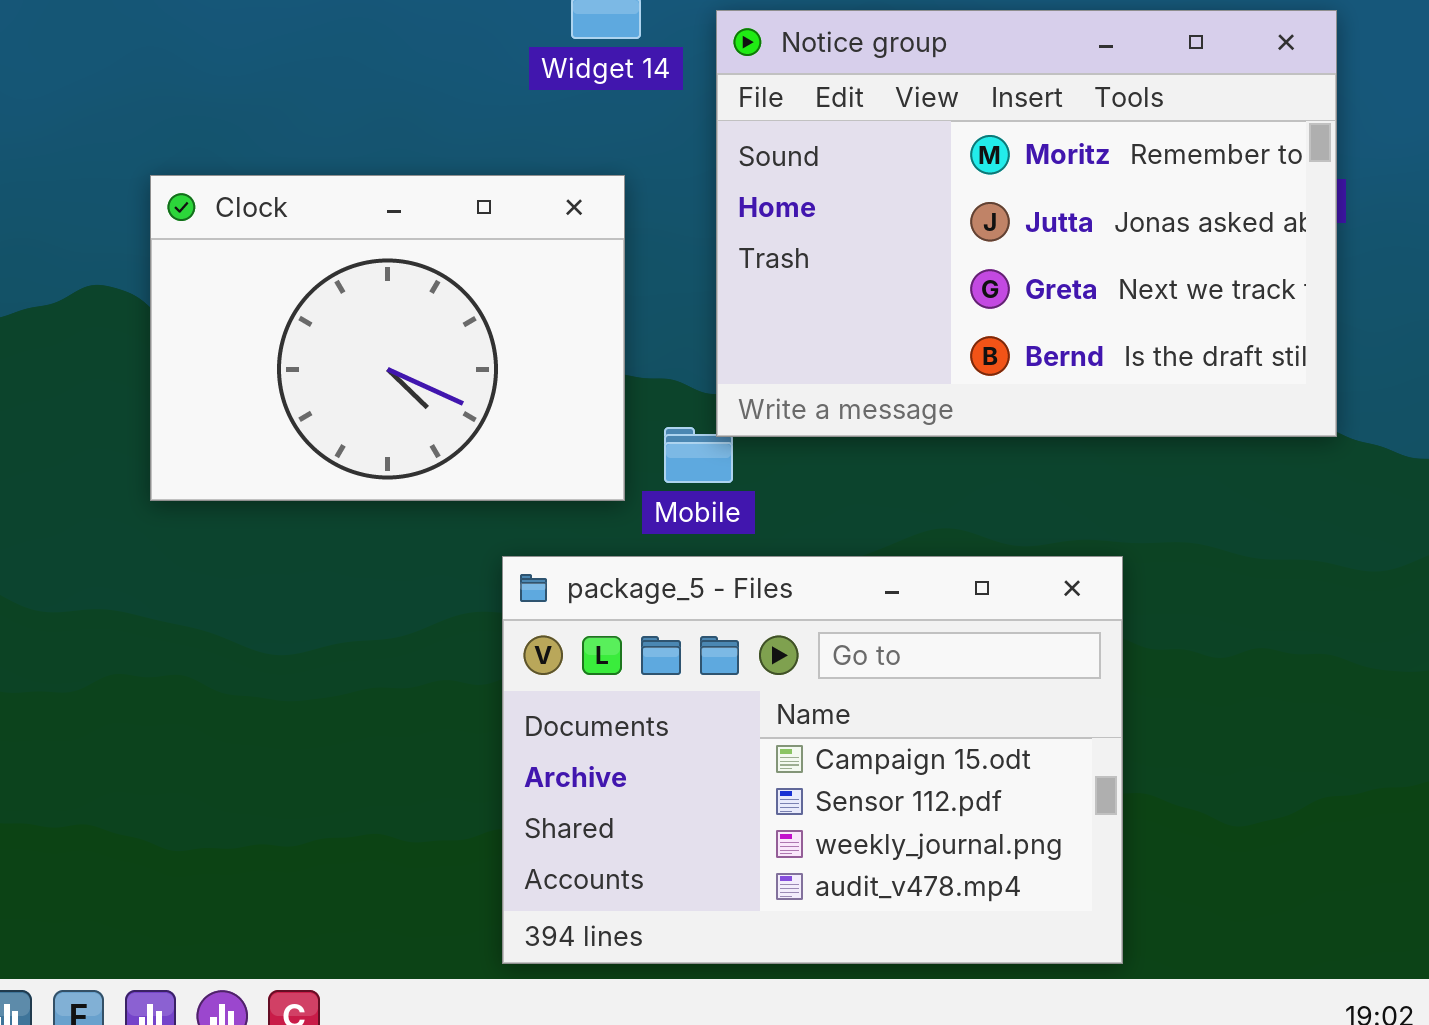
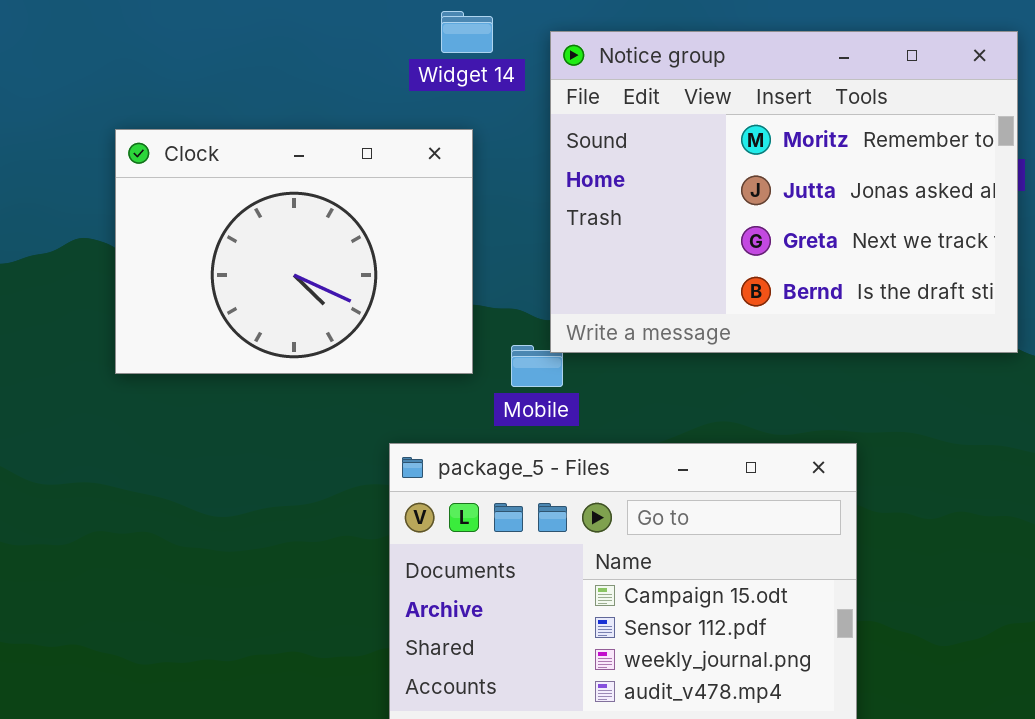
Clock: [150,175,625,501] -> [115,129,473,374], moved

